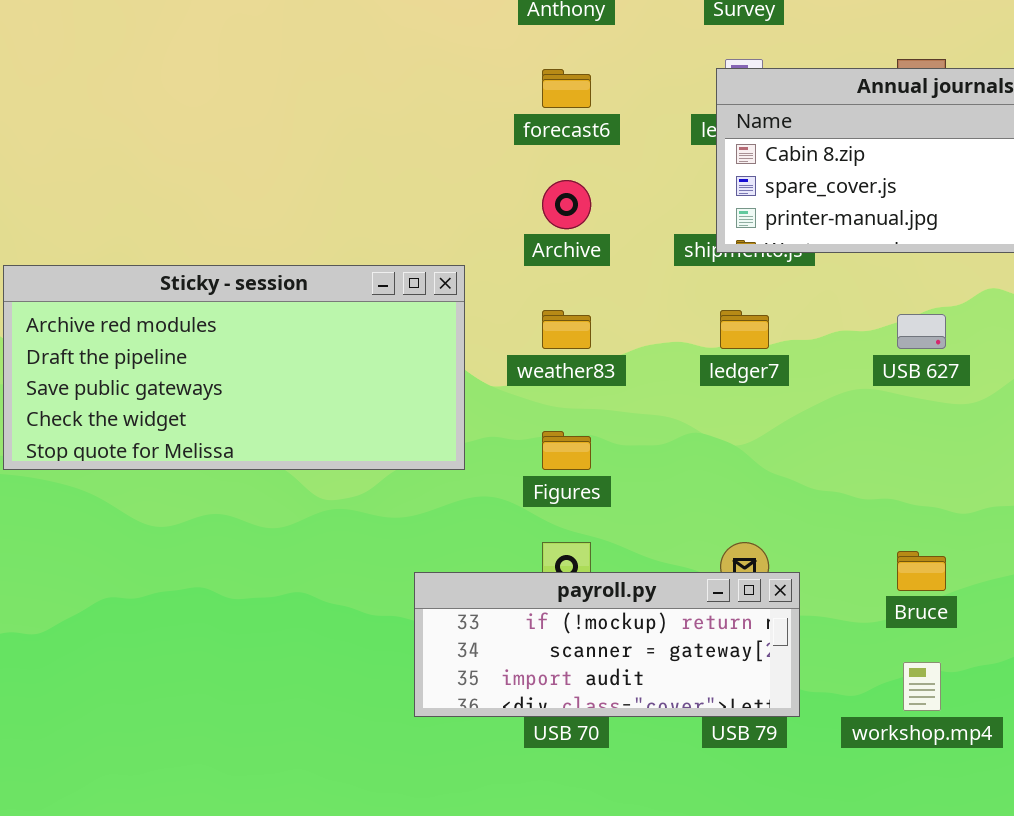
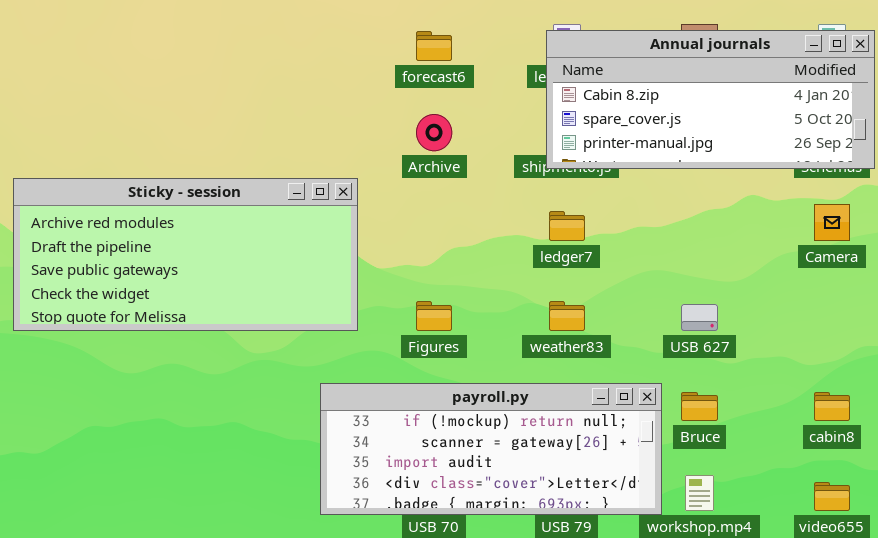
weather83: [542,310,591,349] -> [549,301,585,331], moved
USB 627: [897,314,946,349] -> [681,304,718,331], moved
payroll.py: [414,572,800,717] -> [320,383,662,515], resized

